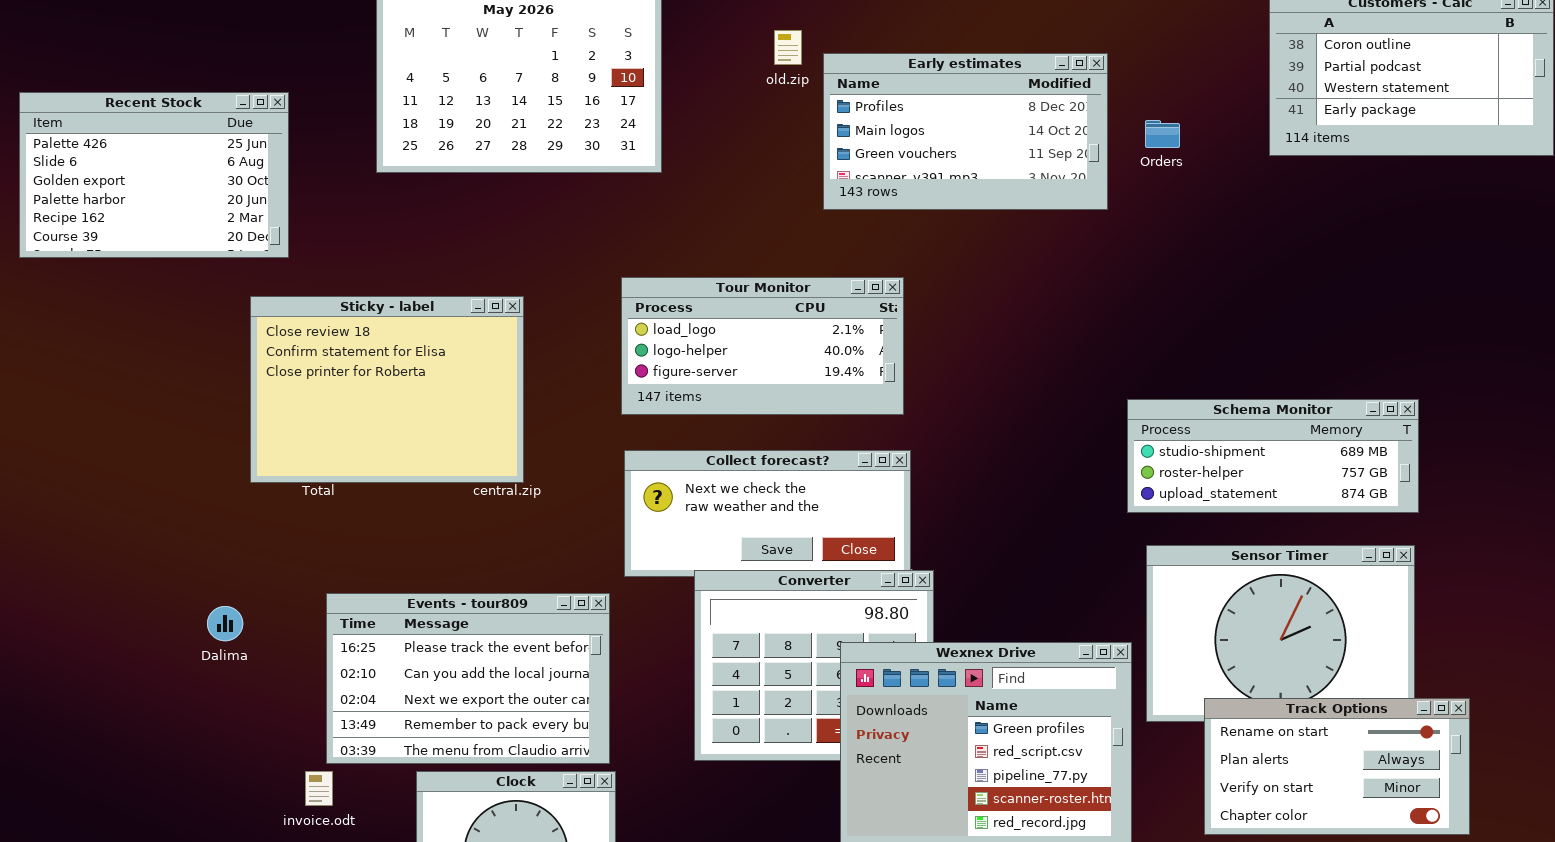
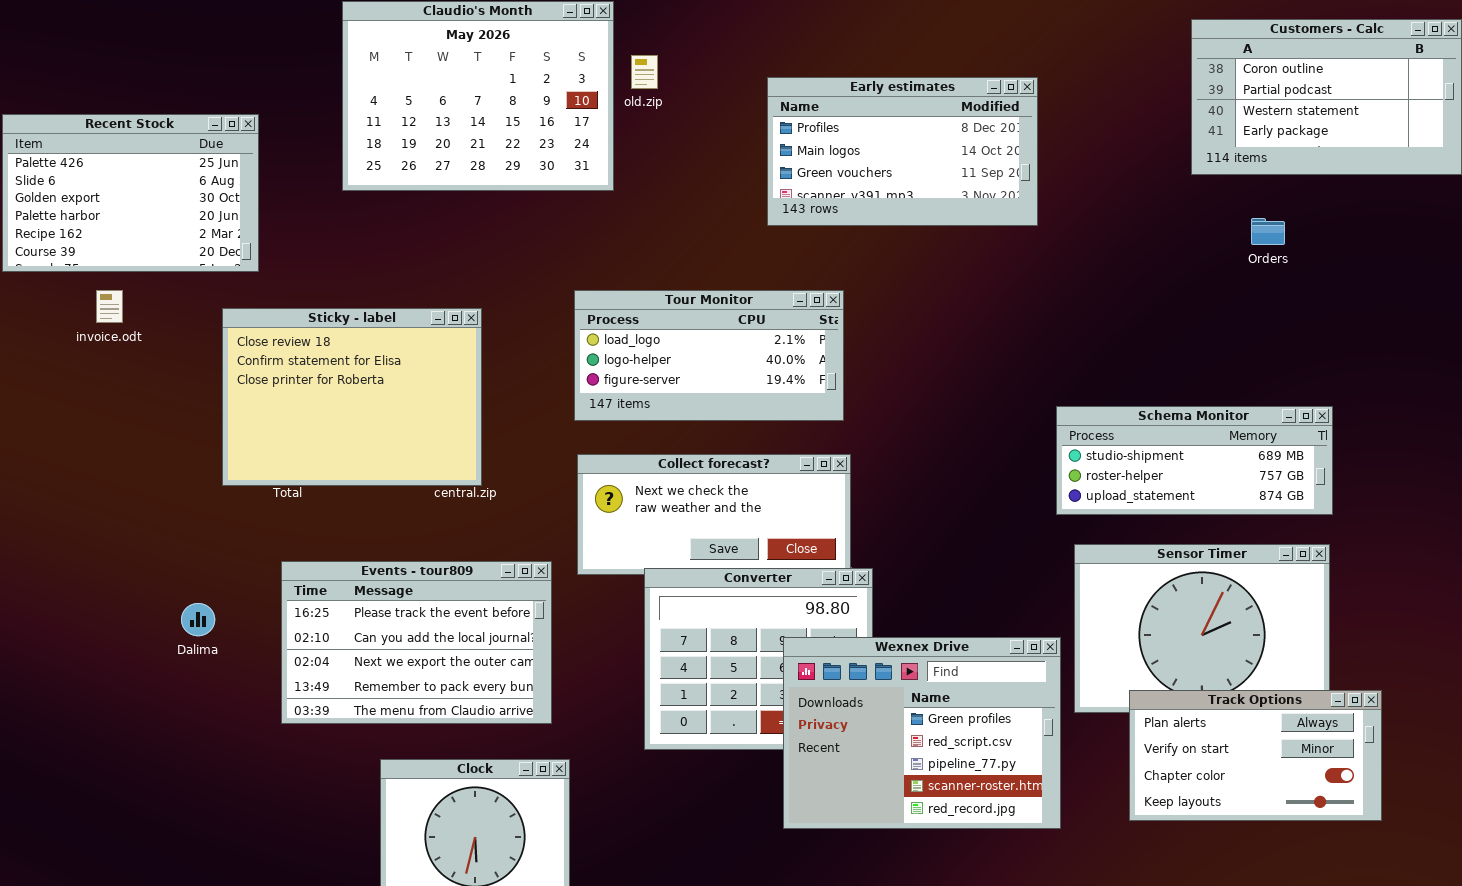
old.zip: [774,30,802,65] -> [631,55,658,89], moved
Orders: [1145,120,1180,148] -> [1251,218,1285,245], moved
Events - tour809: [326,593,610,764] -> [281,561,552,724], moved
Track Options: [1204,698,1470,835] -> [1129,690,1382,821], scrolled down 1 row
invoice.odt: [305,771,333,806] -> [96,290,123,323], moved

